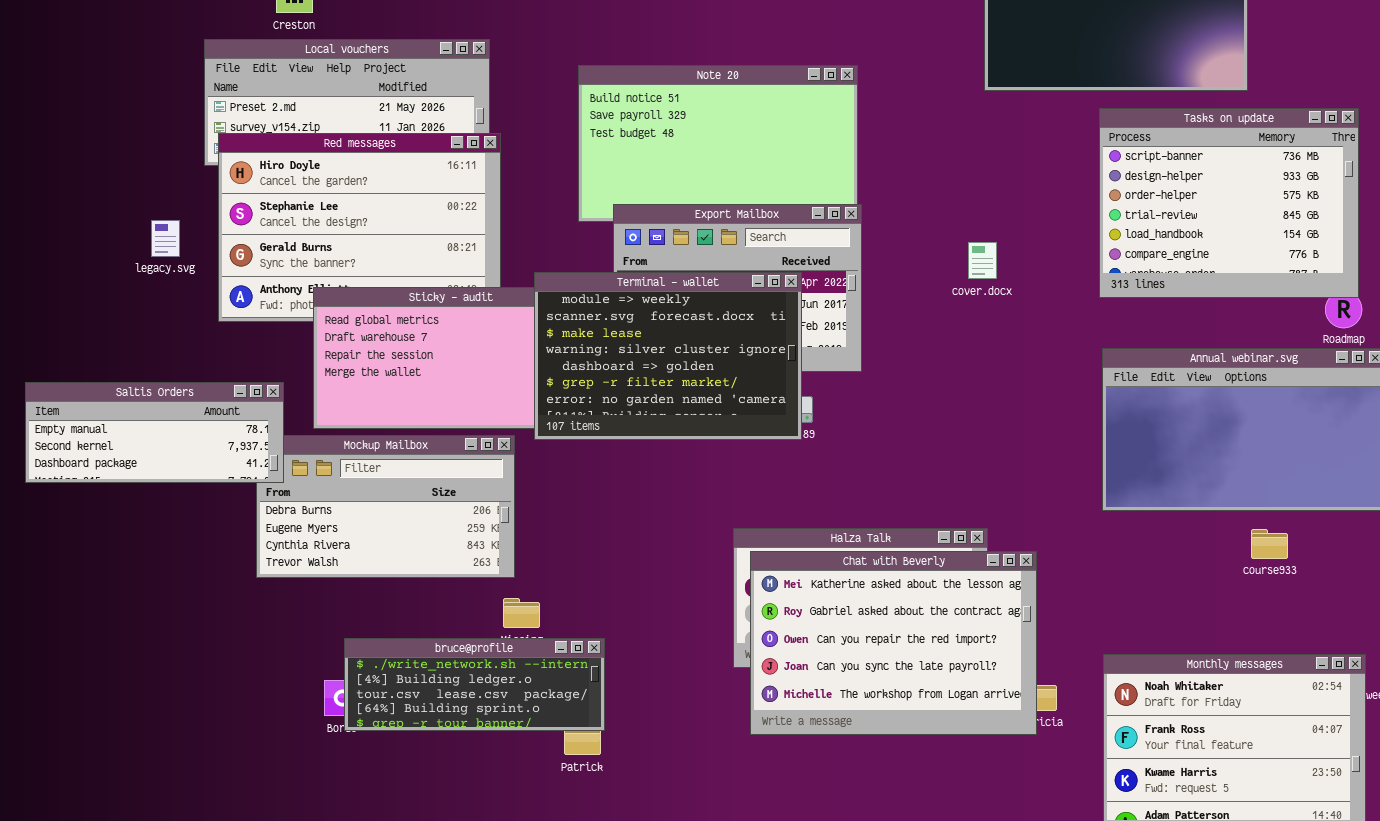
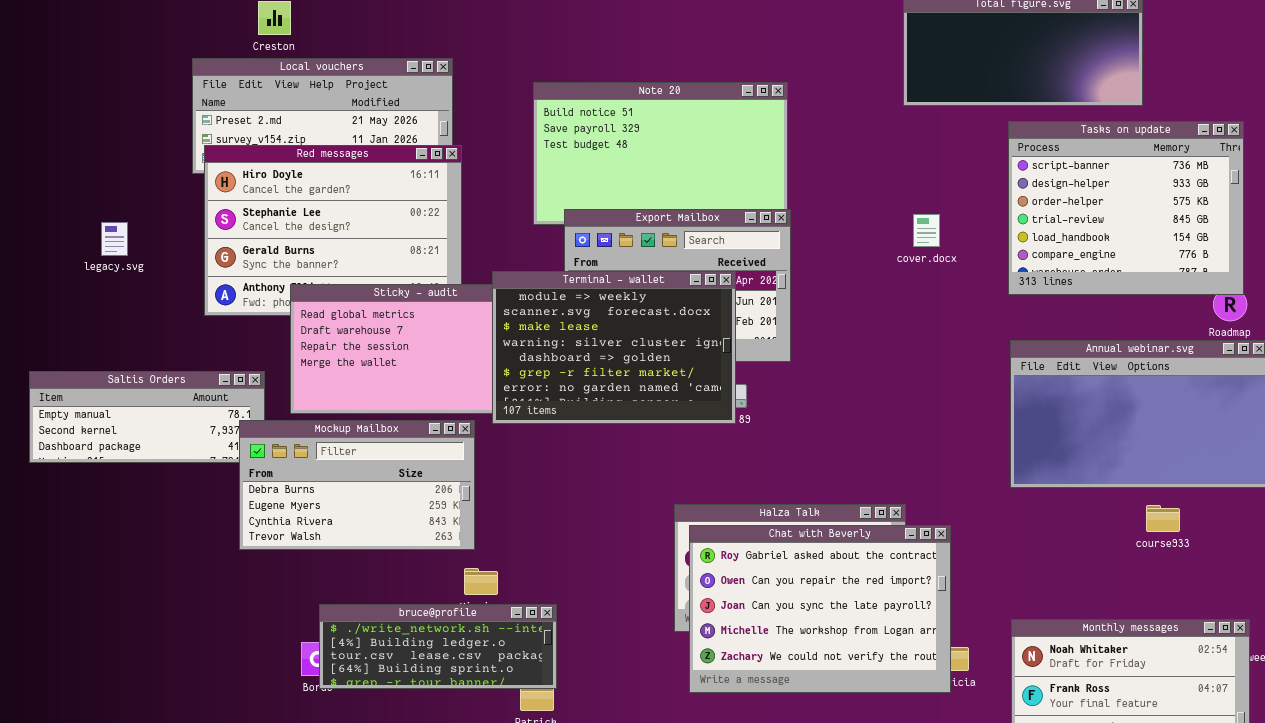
legacy.svg: [151,220,180,257] -> [101,222,128,256], moved
cover.docx: [968,242,997,279] -> [913,214,940,247], moved
Mockup Mailbox: [256,435,515,578] -> [239,420,475,550], raised
Chat with Beverly: [750,551,1037,735] -> [689,525,951,693], scrolled down 1 row

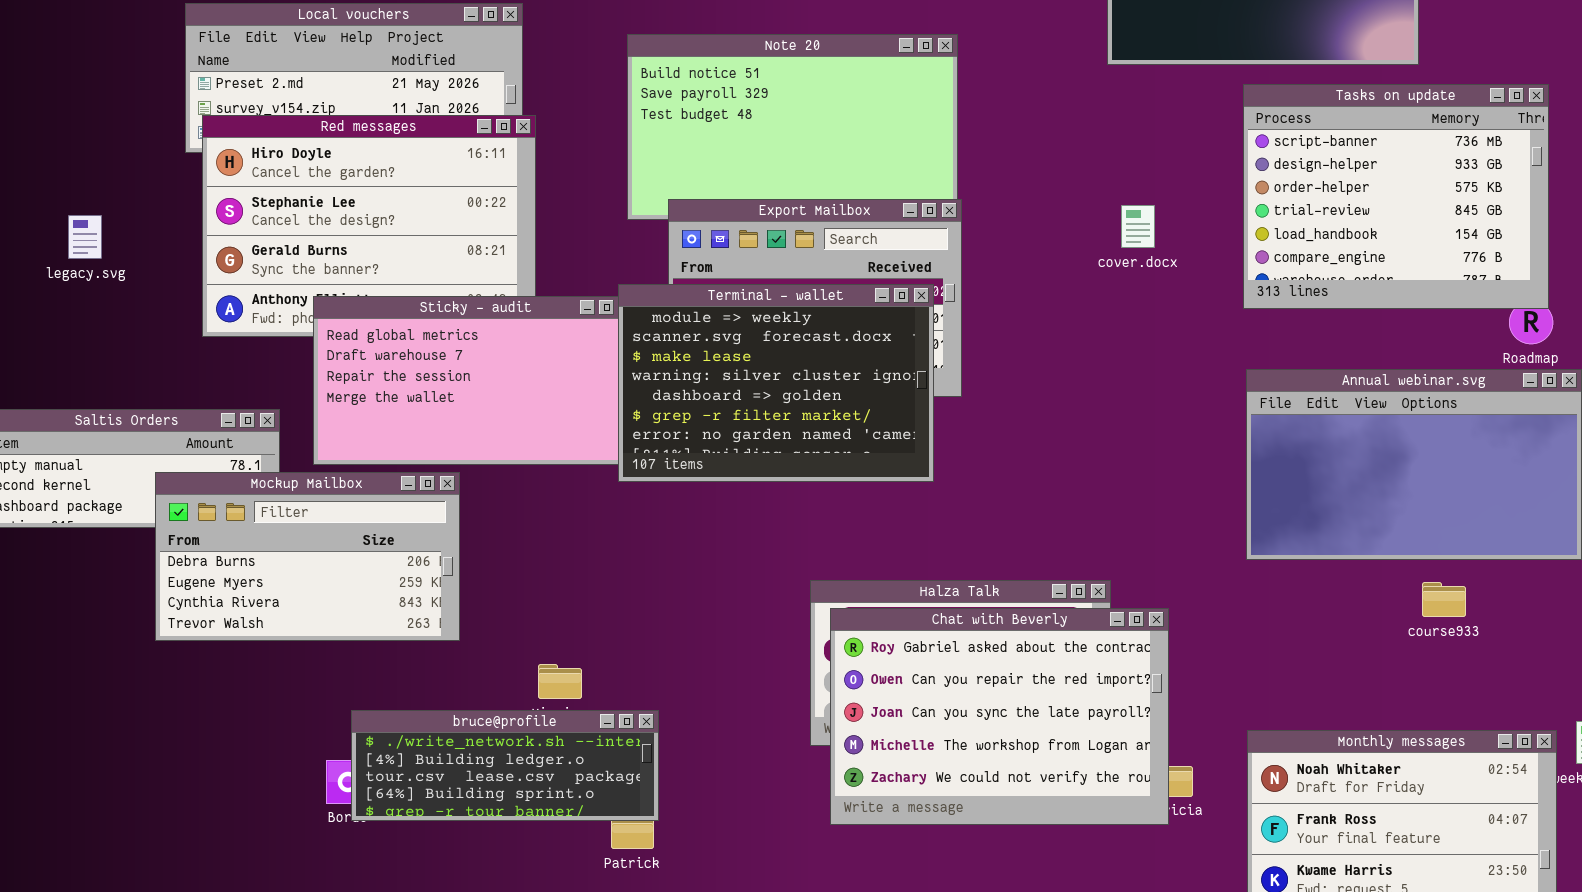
Terminal - wallet: [492,271,736,424] -> [618,284,934,482], moved
Mockup Mailbox: [239,420,475,550] -> [155,472,460,641], moved

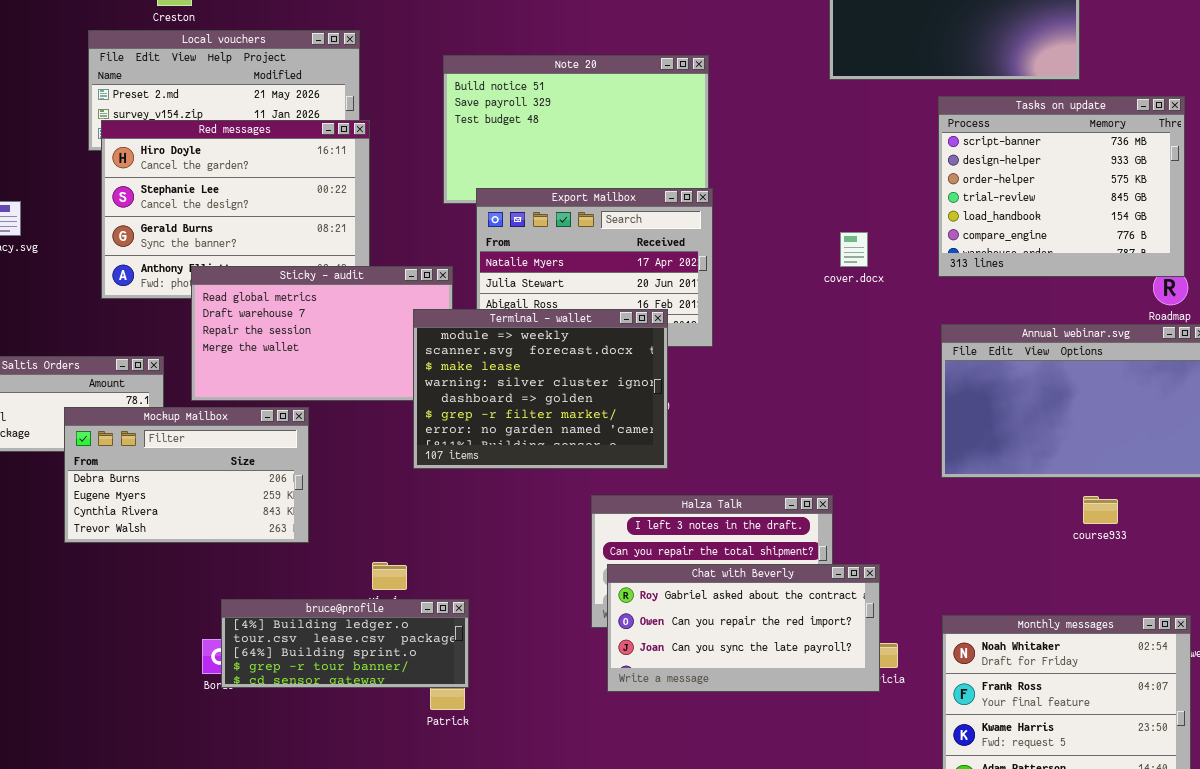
cover.docx: [1121,205,1155,248] -> [840,232,868,267], moved
Terminal - wallet: [618,284,934,482] -> [413,309,668,469], moved
Chat with Beverly: [830,608,1169,825] -> [607,564,880,692], resized
bruce@profile: [351,710,659,821] -> [221,599,469,688], scrolled down 1 row

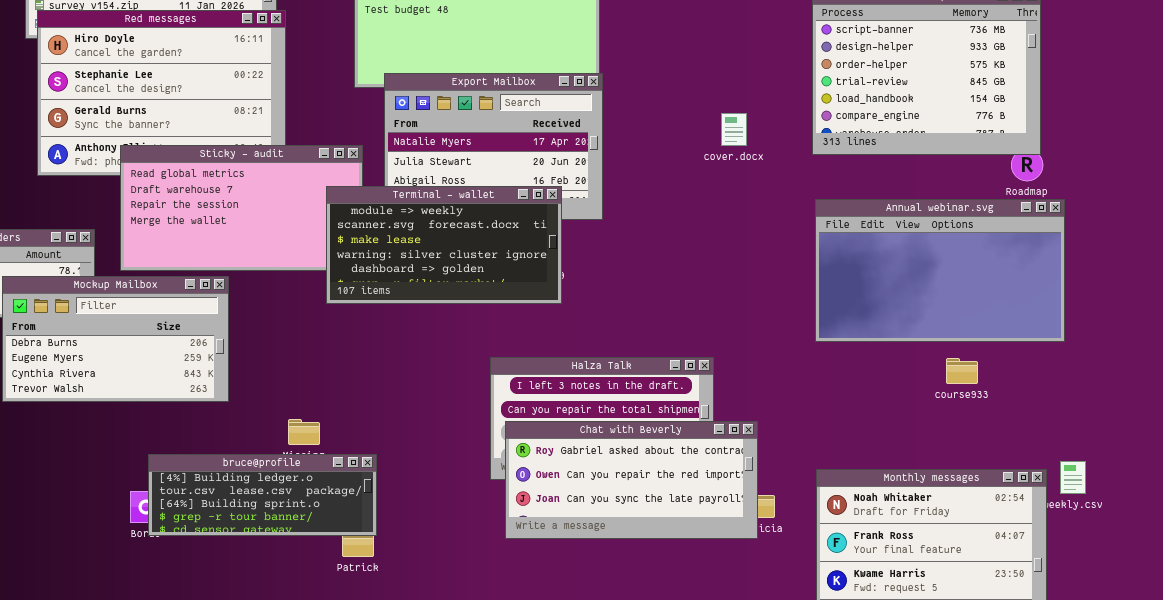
Terminal - wallet: [413,309,668,469] -> [326,186,562,304], resized

